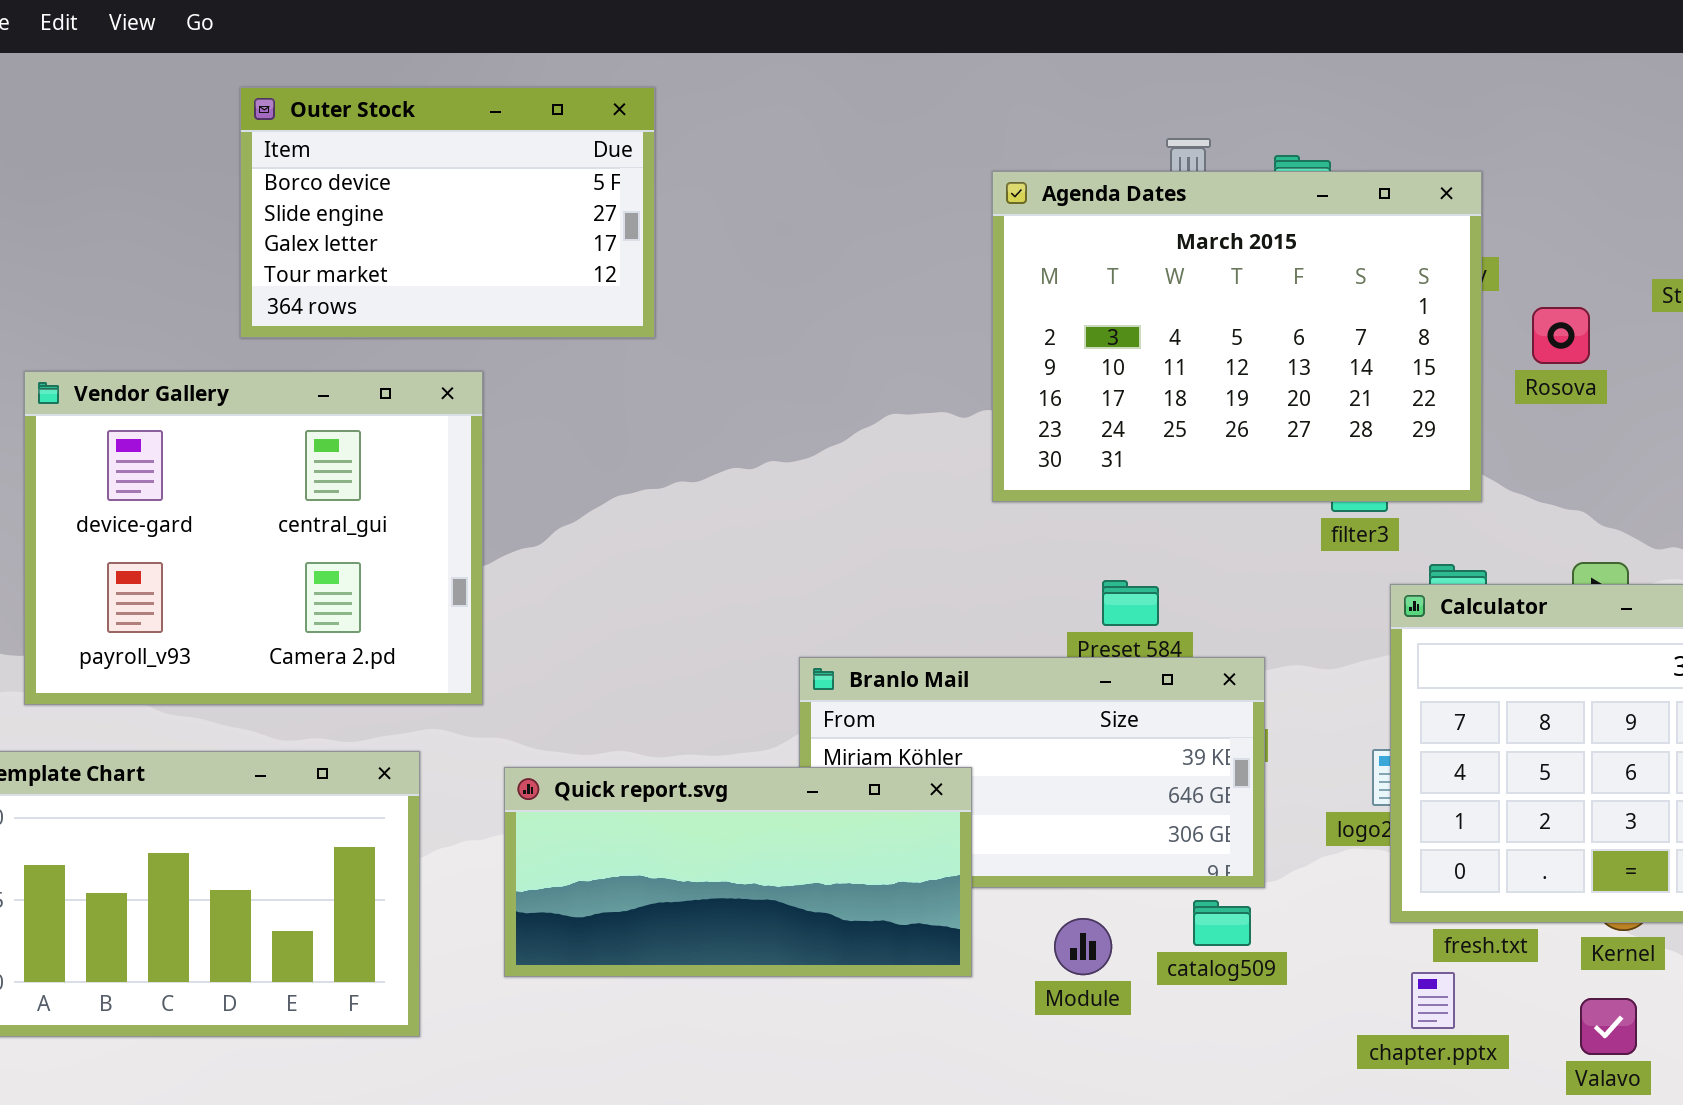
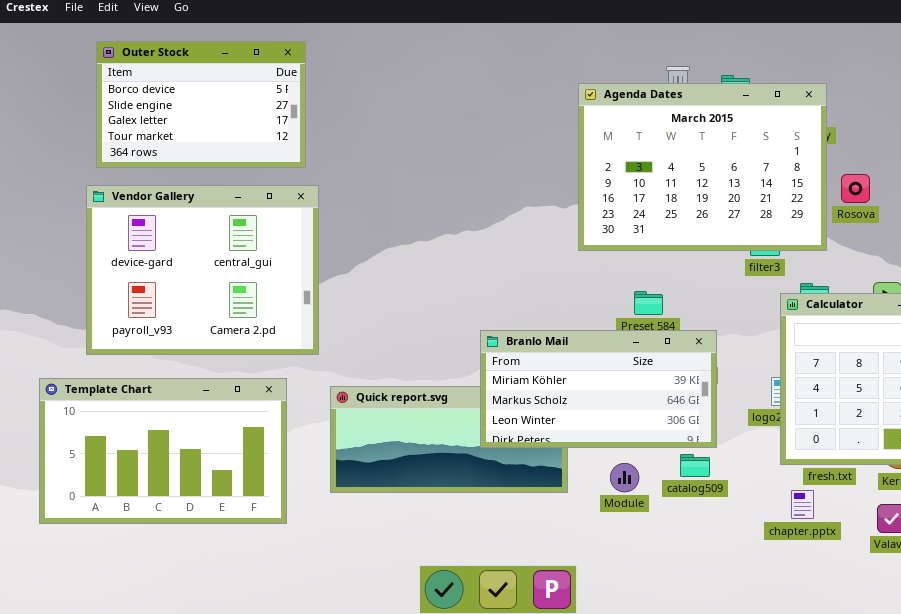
Outer Stock: [240,87,655,338] -> [96,41,306,168], moved
Rosova: [1532,307,1590,364] -> [841,174,870,203], moved
Branlo Mail: [799,657,1265,888] -> [480,330,717,448], raised

